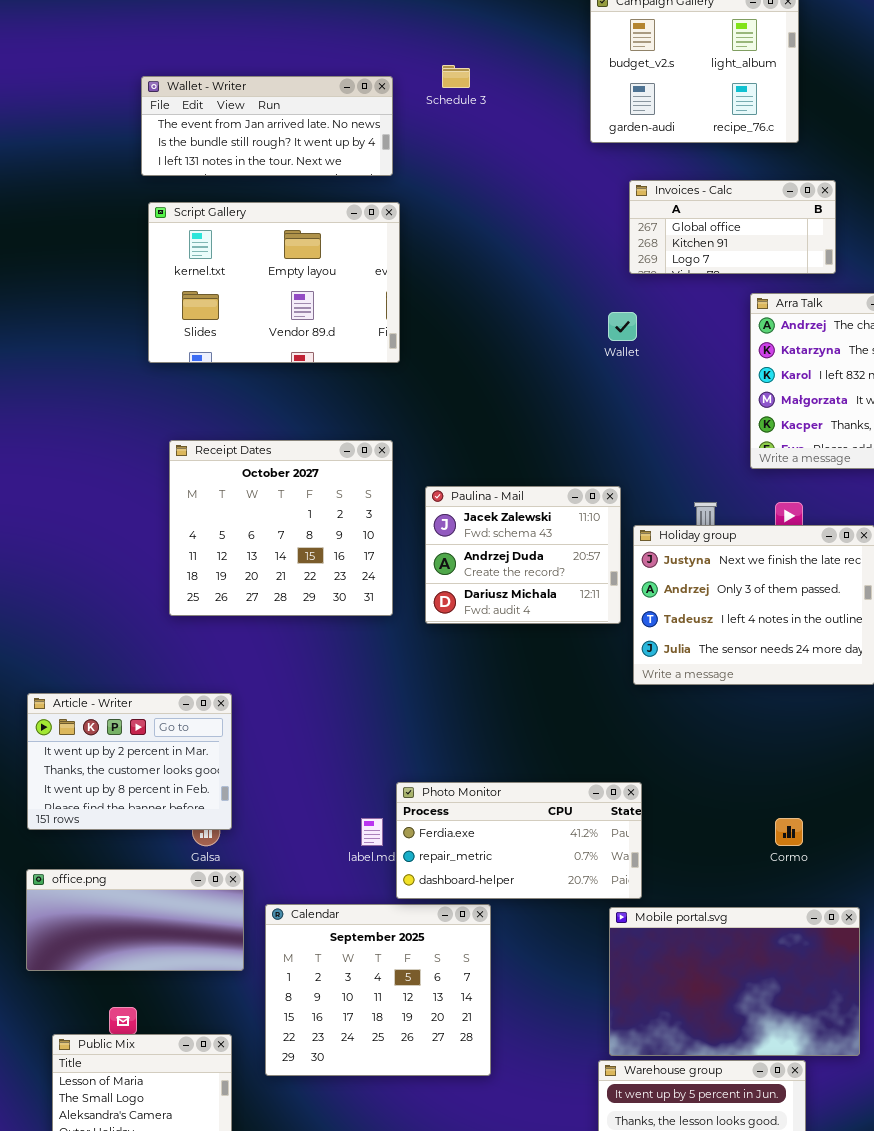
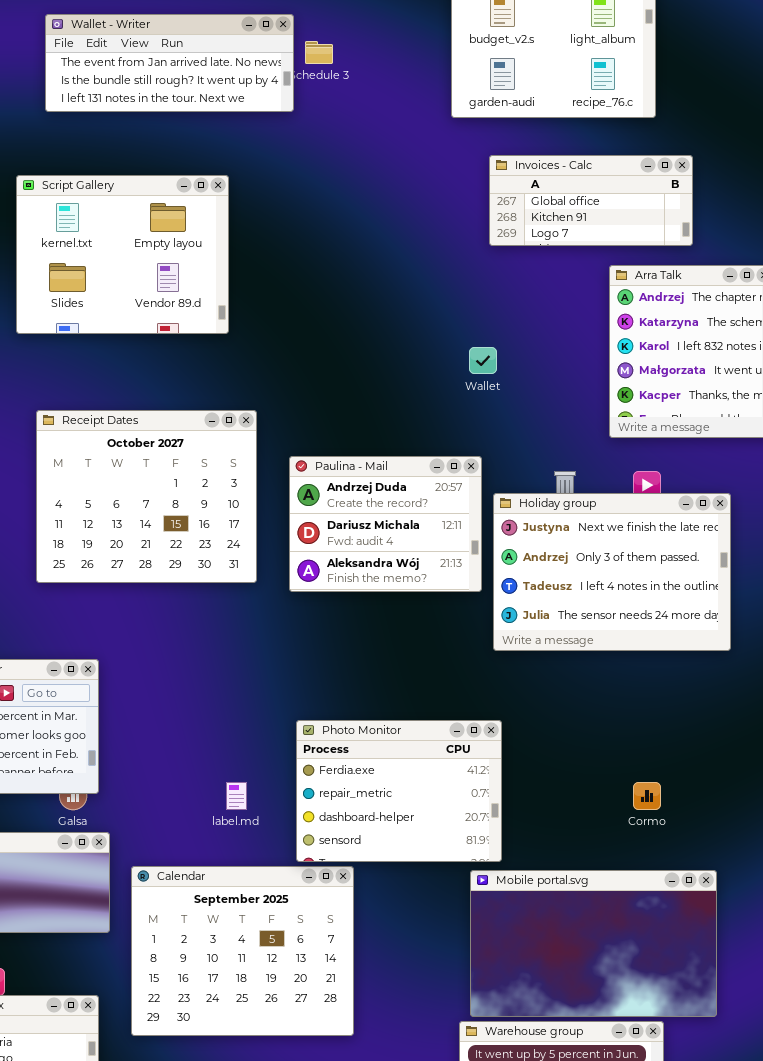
Wallet - Writer: [141,76,393,176] -> [45,14,294,112], moved
Script Gallery: [148,202,400,363] -> [16,175,229,334], resized
Wallet: [608,312,637,341] -> [469,347,497,374], moved
Paulina - Mail: [425,486,621,624] -> [289,456,482,592], scrolled down 1 row
Photo Monitor: [396,782,642,899] -> [296,720,502,862], resized

